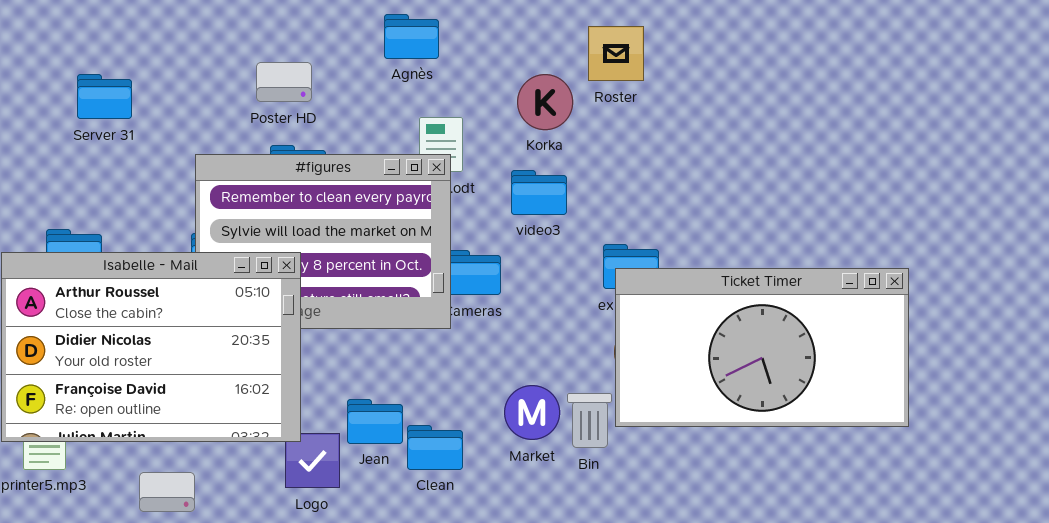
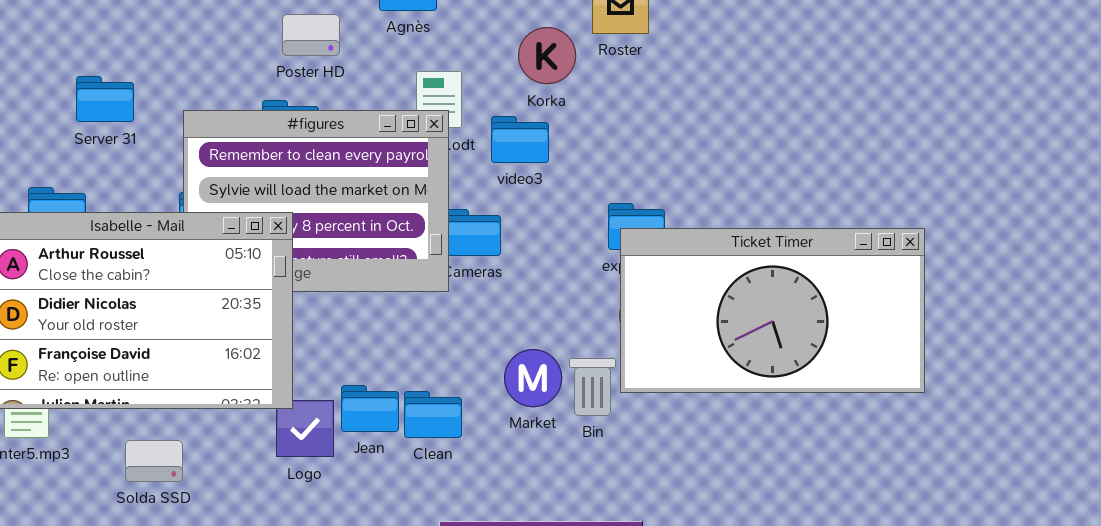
Poster HD: [256,62,312,102] -> [282,14,340,56], moved
Server 31: [77,74,132,119] -> [76,76,134,122], moved
video3: [511,170,567,215] -> [491,116,549,163], moved
Jean: [347,399,403,444] -> [341,385,399,432], moved

